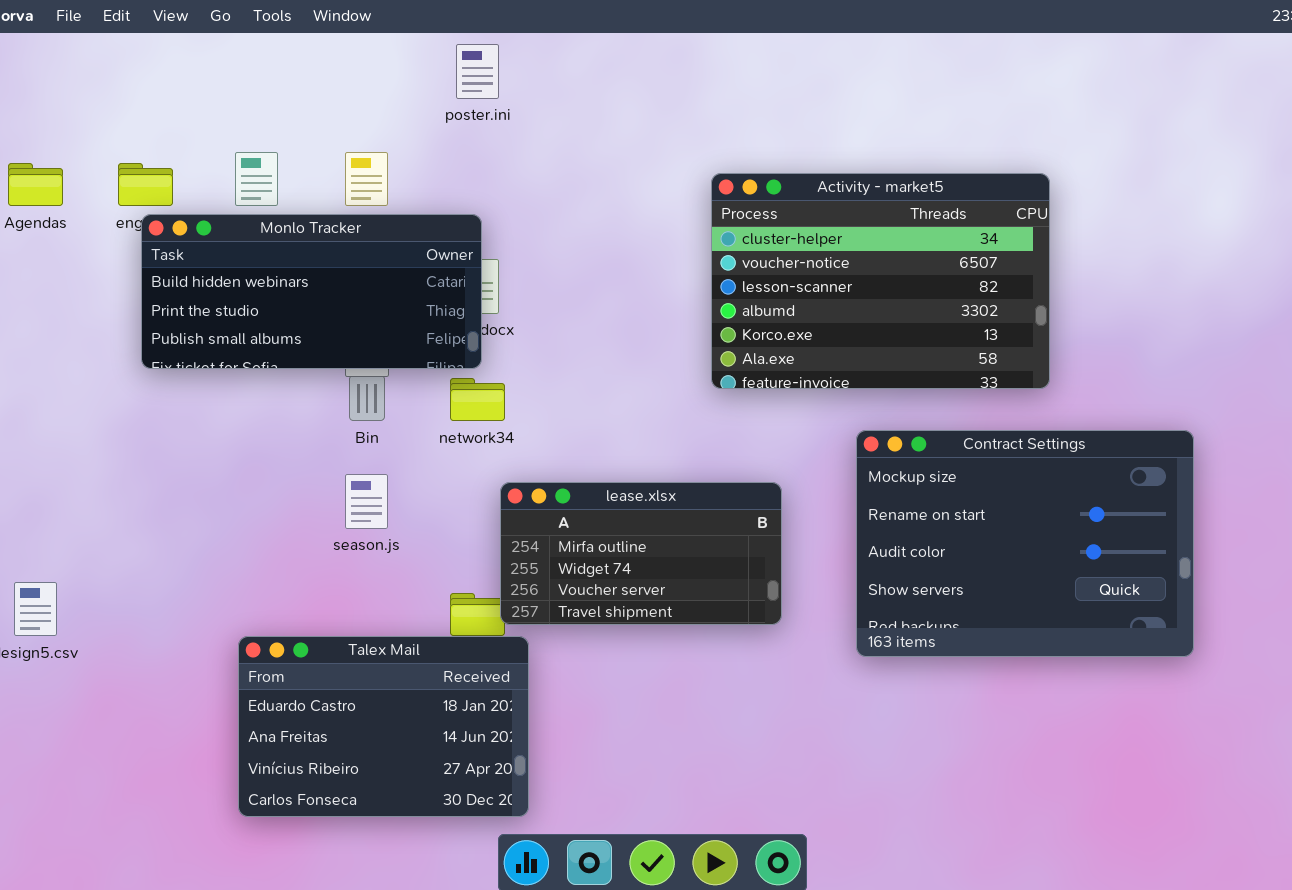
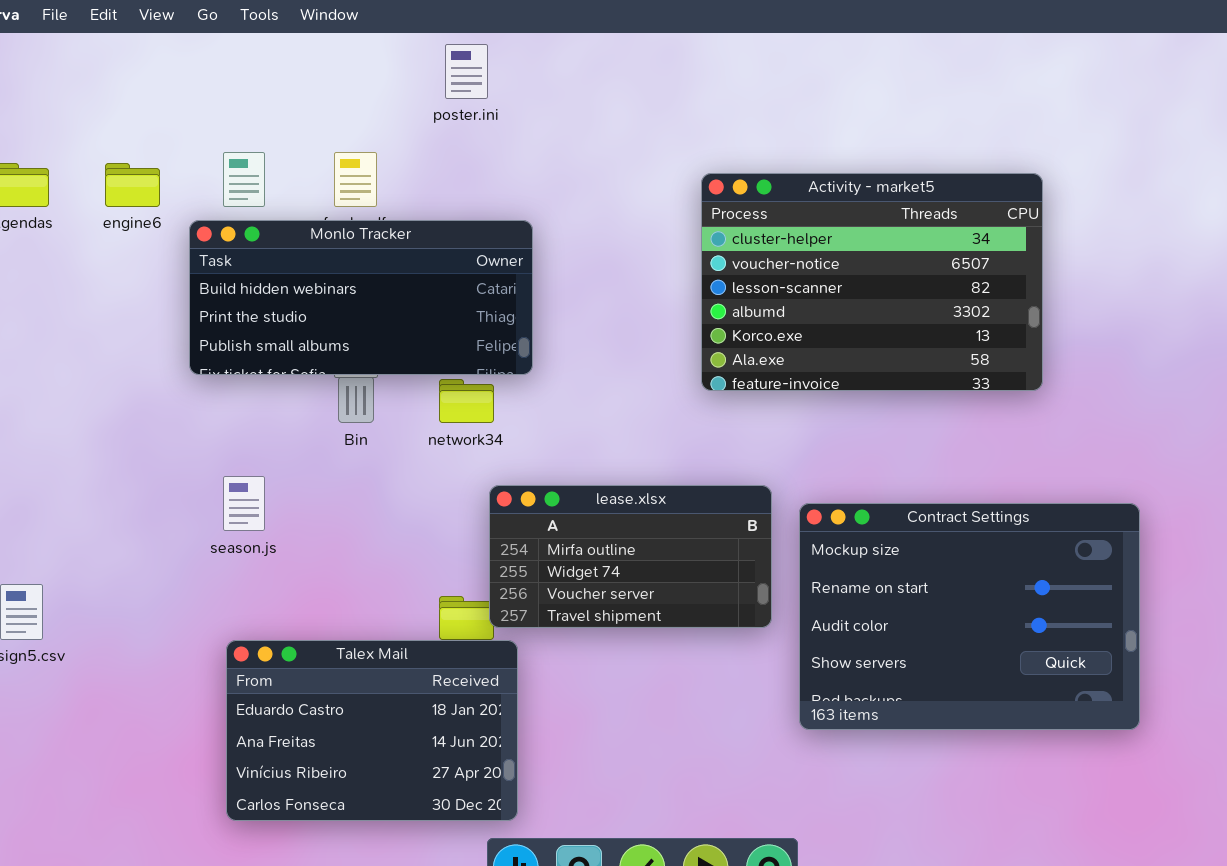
Monlo Tracker: [141,214,482,369] -> [189,220,533,375], moved
Contract Settings: [856,430,1194,657] -> [799,503,1140,730], moved
season.js: [345,474,388,529] -> [223,476,265,531], moved

